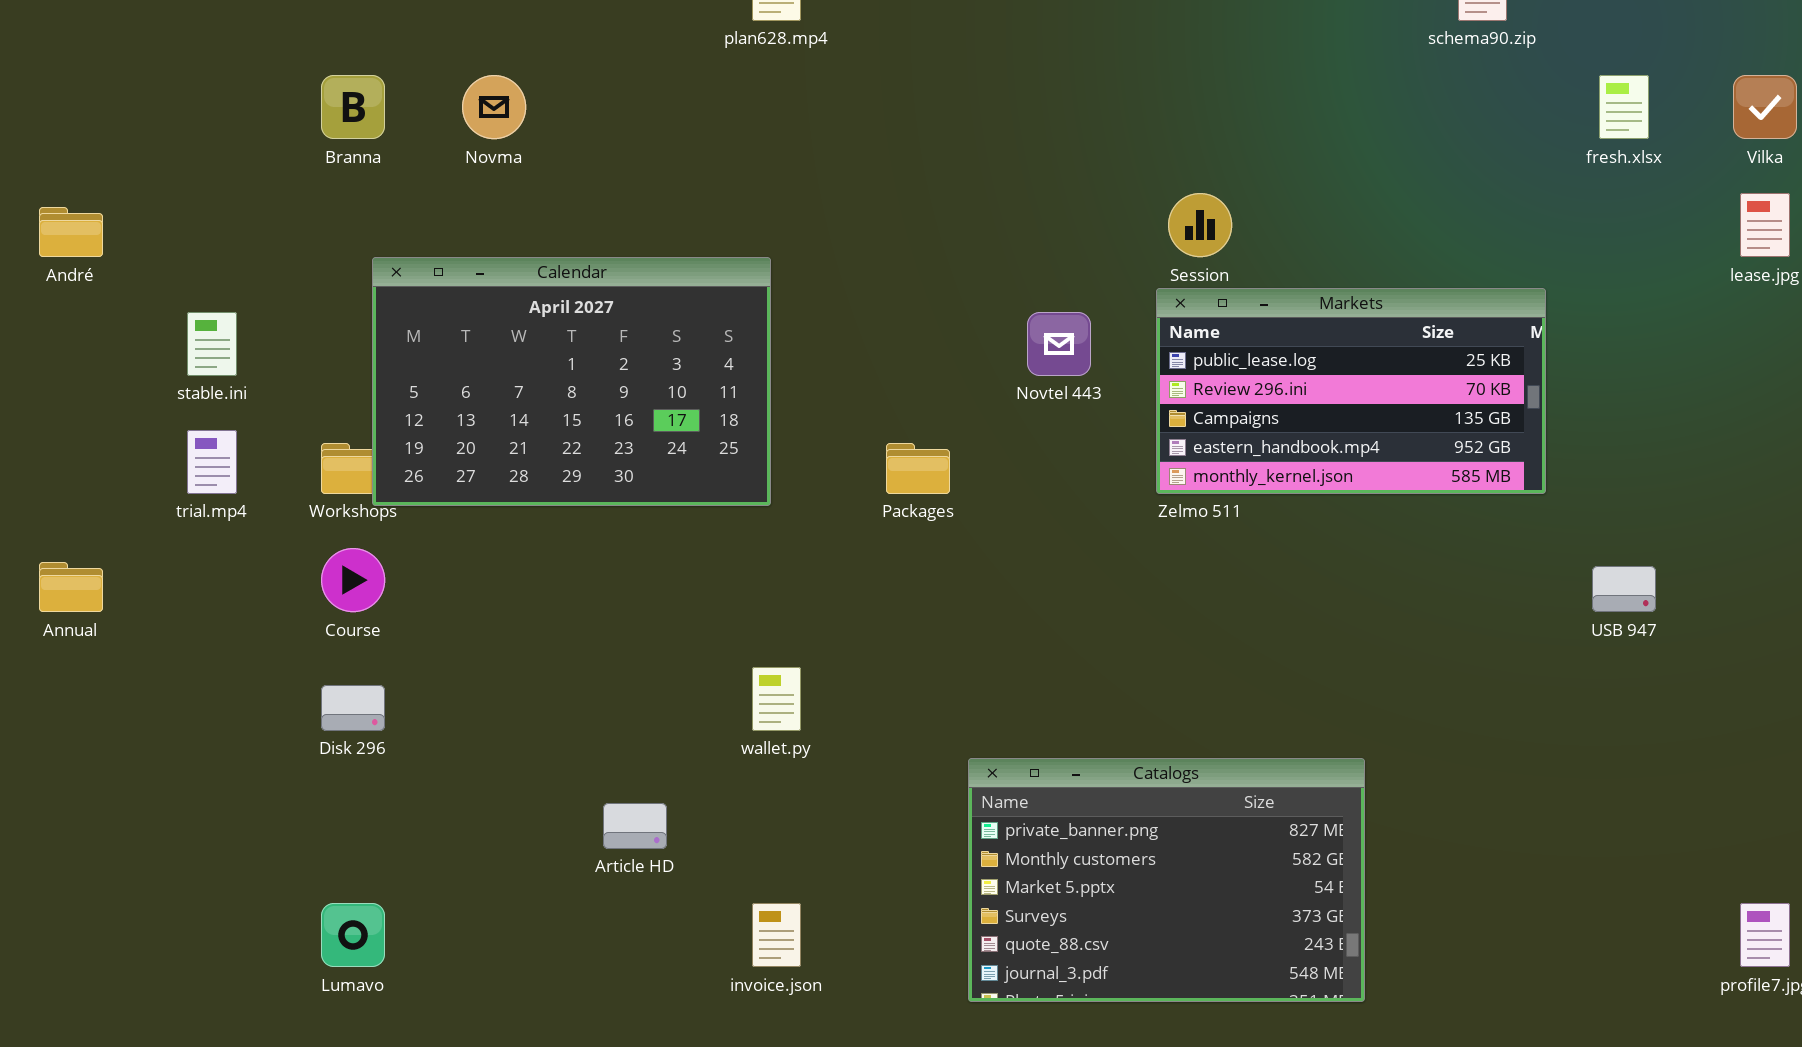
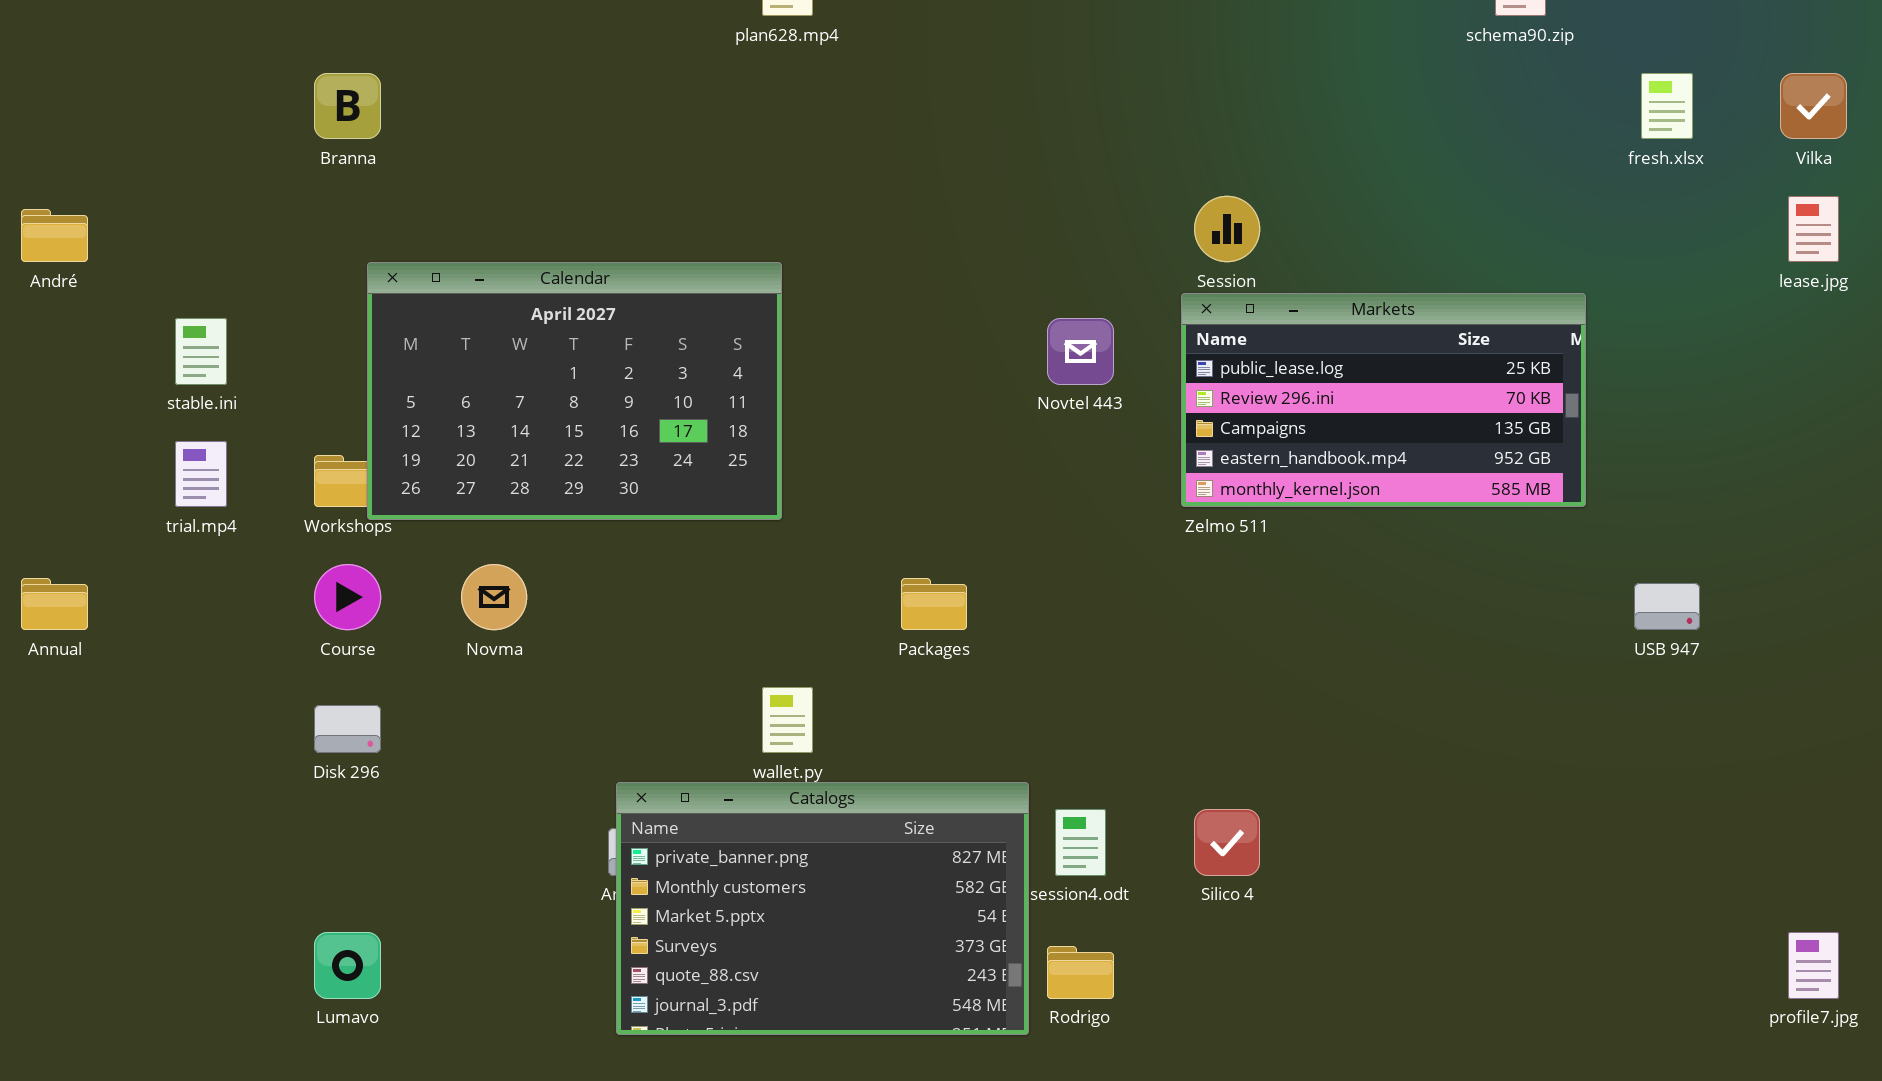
Novma: [462,75,526,139] -> [461,564,527,630], moved
Packages: [886,443,950,494] -> [901,578,967,630], moved
Catalogs: [968,758,1365,1002] -> [616,782,1029,1035], moved

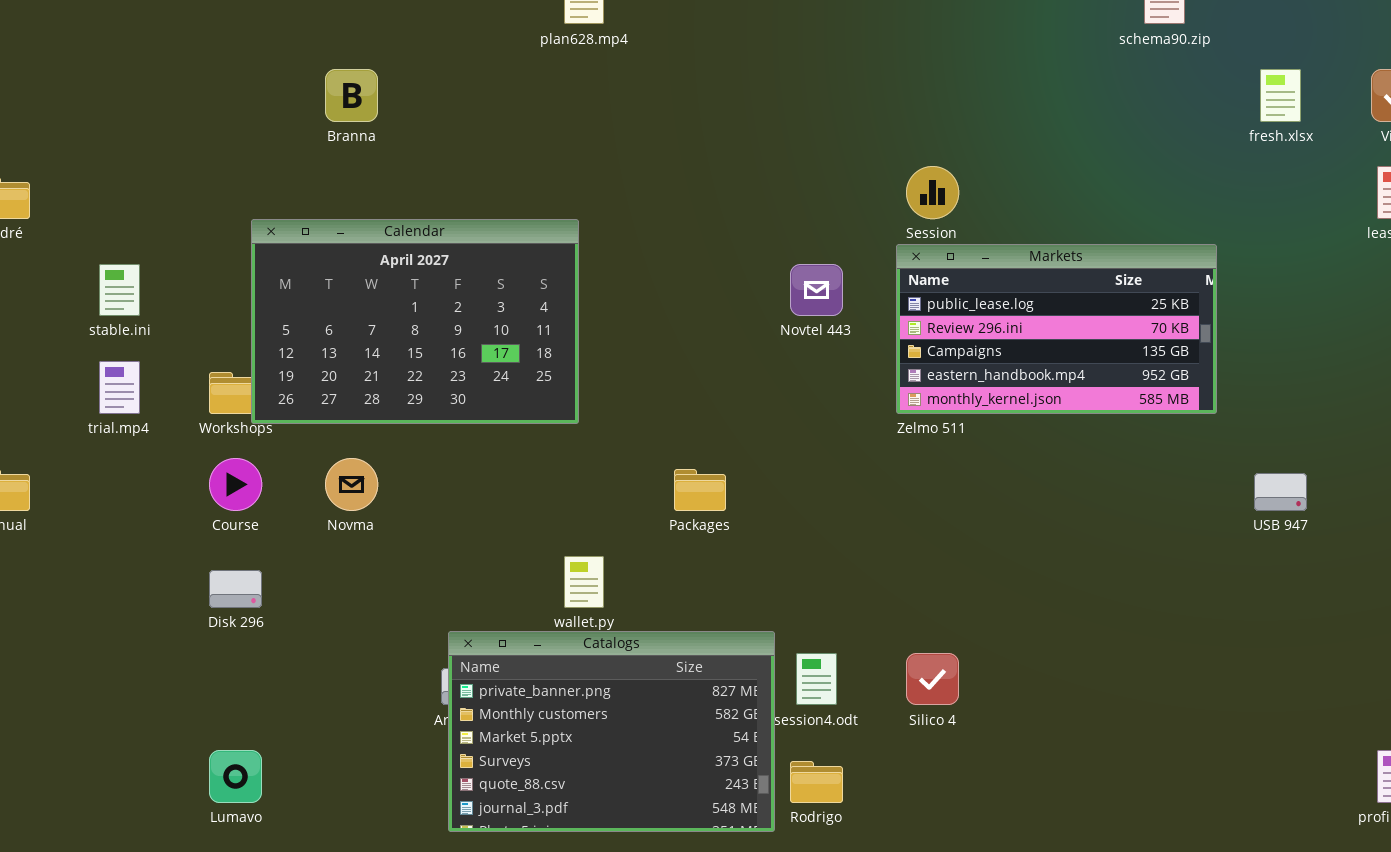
Branna: [314,73,381,139] -> [325,69,378,122], moved

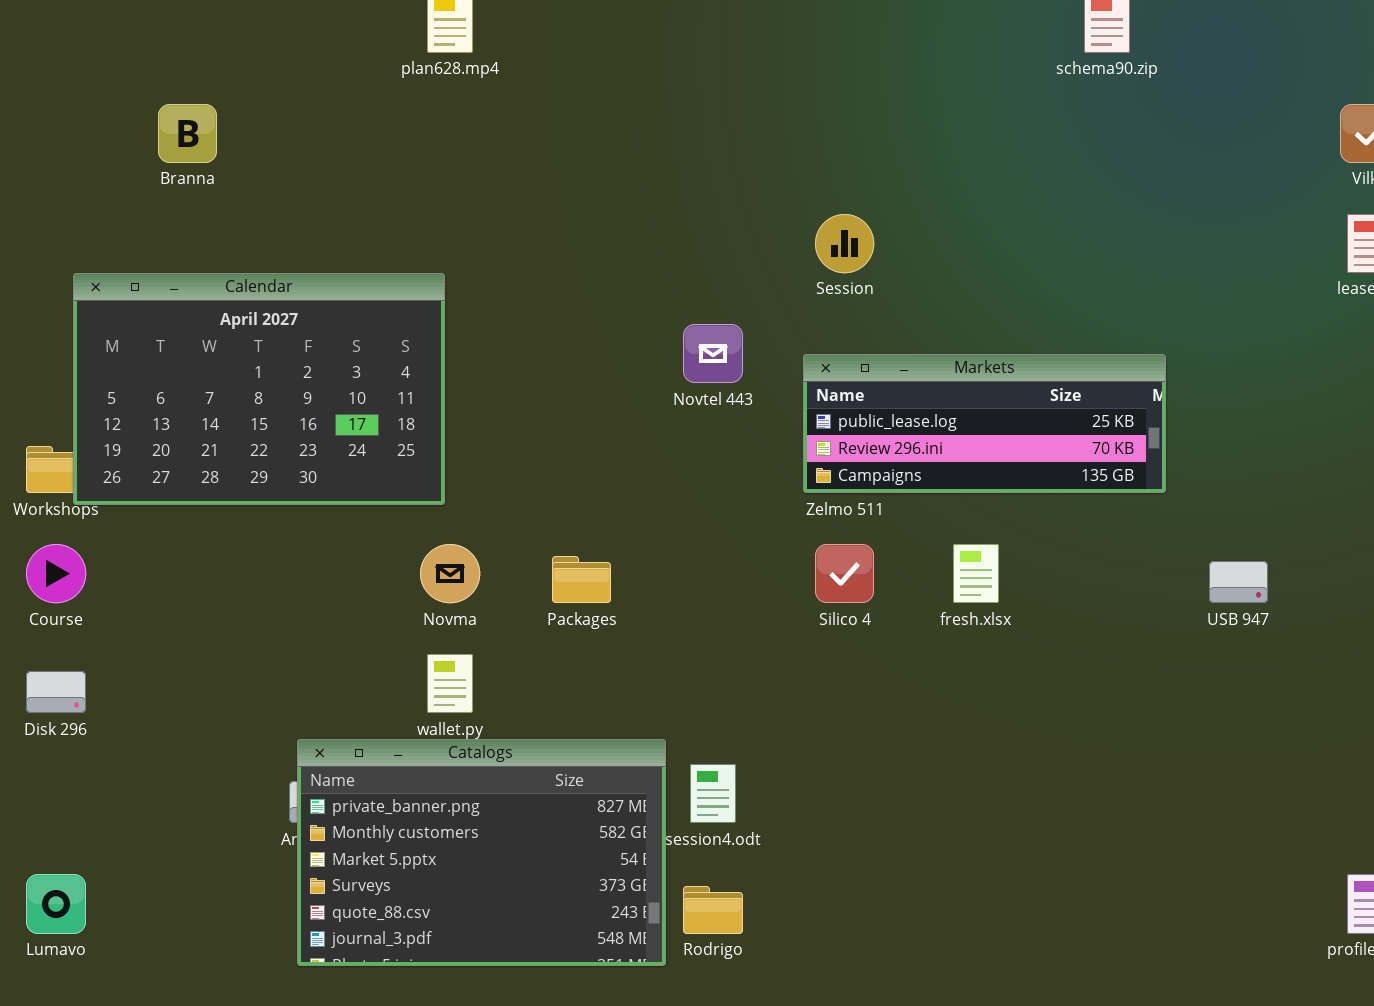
fresh.xlsx: [1260,69,1301,122] -> [953,544,999,603], moved
Markets: [896,244,1217,414] -> [803,354,1166,493], resized
Novma: [325,458,378,511] -> [420,544,480,603], moved
Silico 4: [906,653,959,705] -> [815,544,874,603], moved

